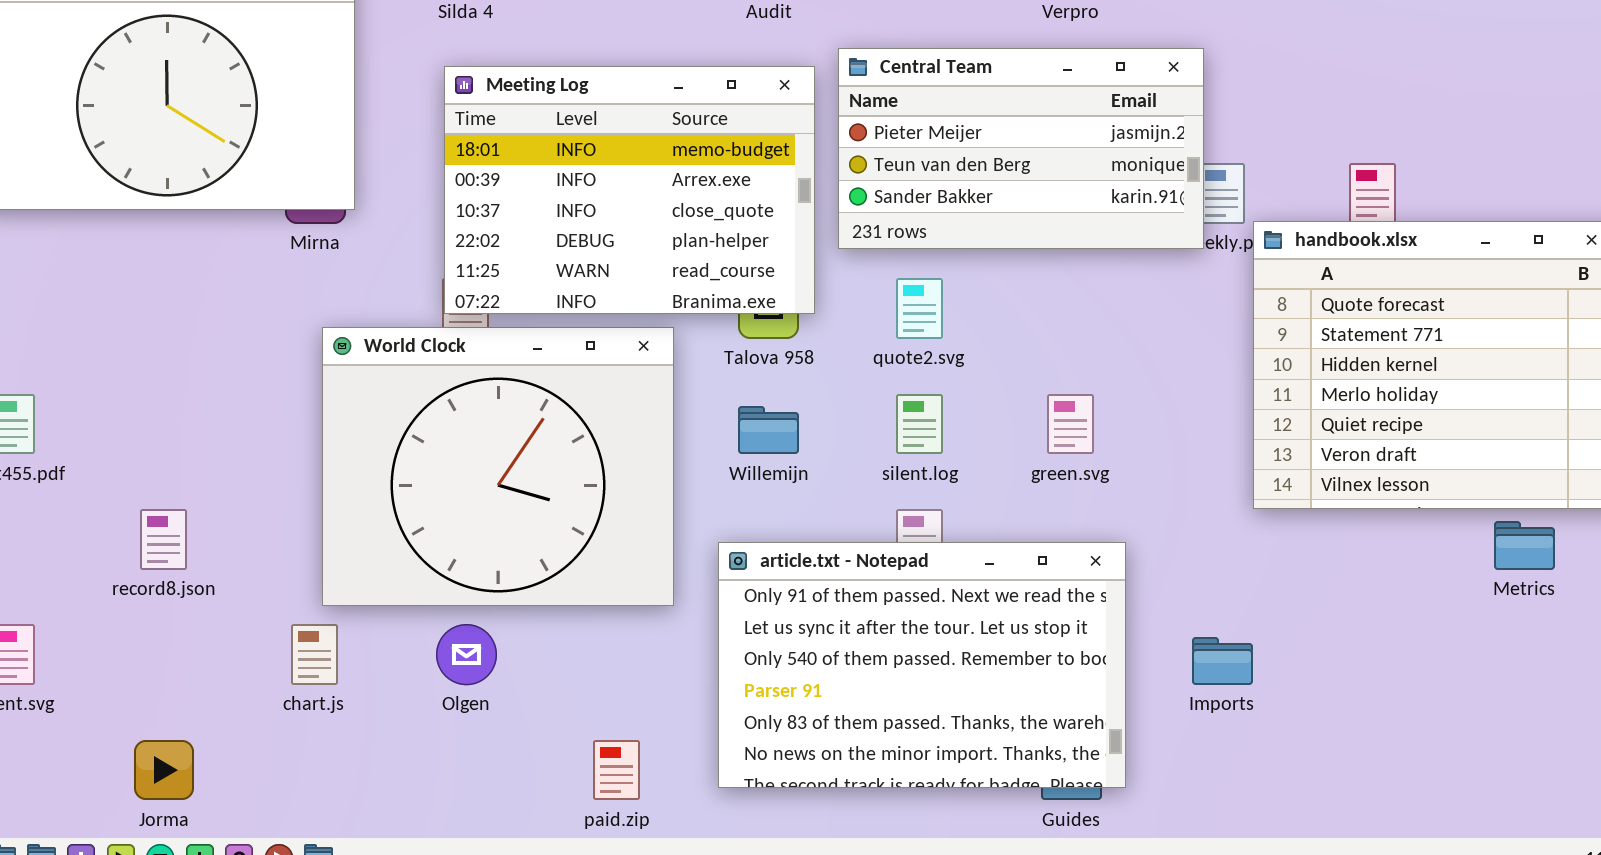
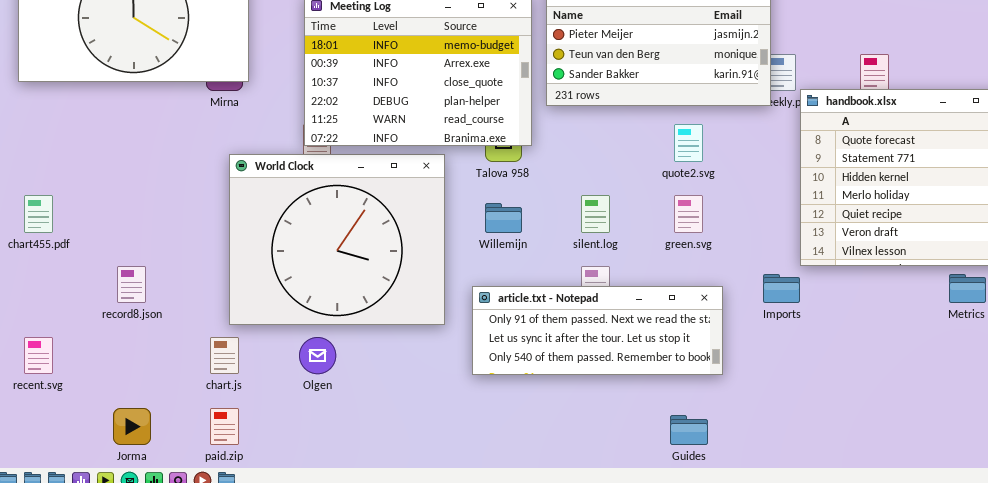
quote2.svg: [896,278,943,339] -> [674,124,703,162], moved
article.txt - Notepad: [718,542,1126,788] -> [472,286,723,375], resized
Imports: [1192,637,1253,685] -> [763,274,800,303], moved
paid.zip: [593,740,640,800] -> [210,408,239,445], moved

